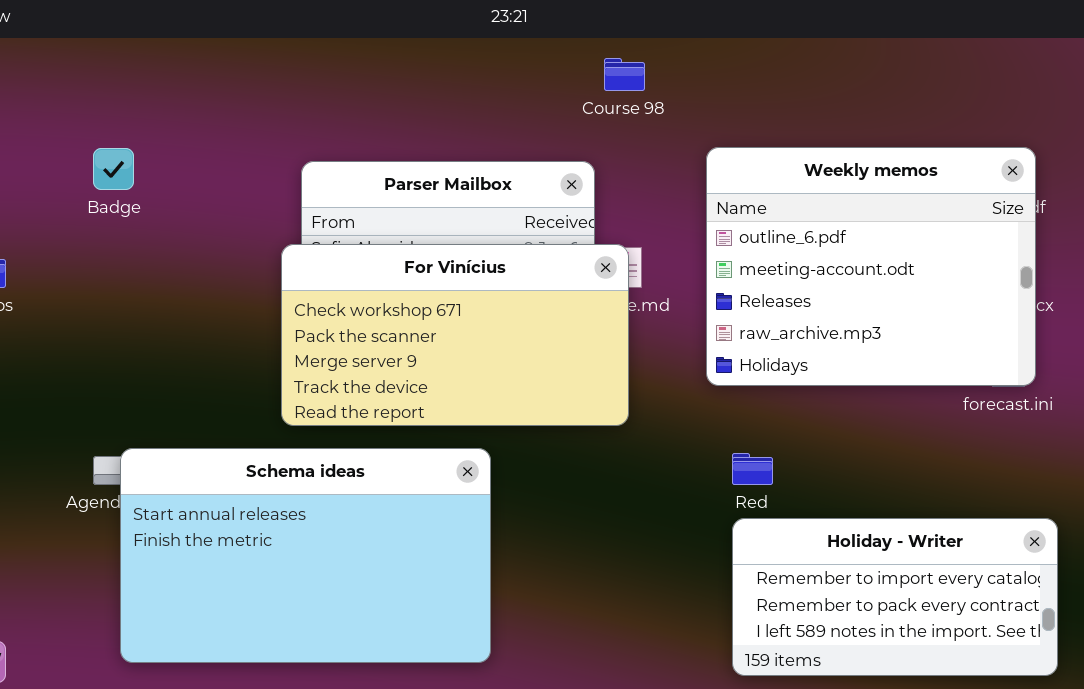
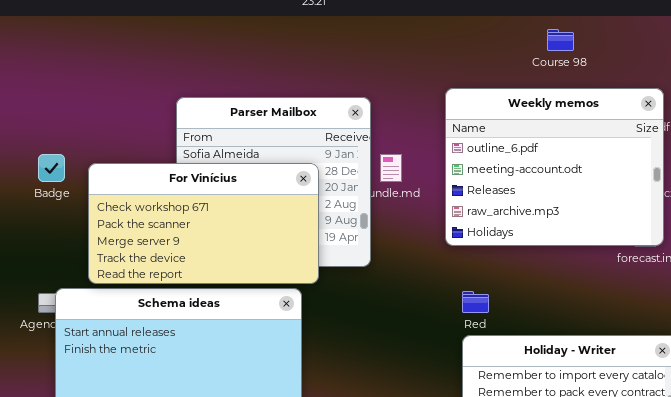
Course 98: [604,58,645,91] -> [547,29,574,51], moved
Badge: [93,148,134,190] -> [38,154,65,182], moved
For Vinícius: [281,244,629,426] -> [88,163,319,284], moved

